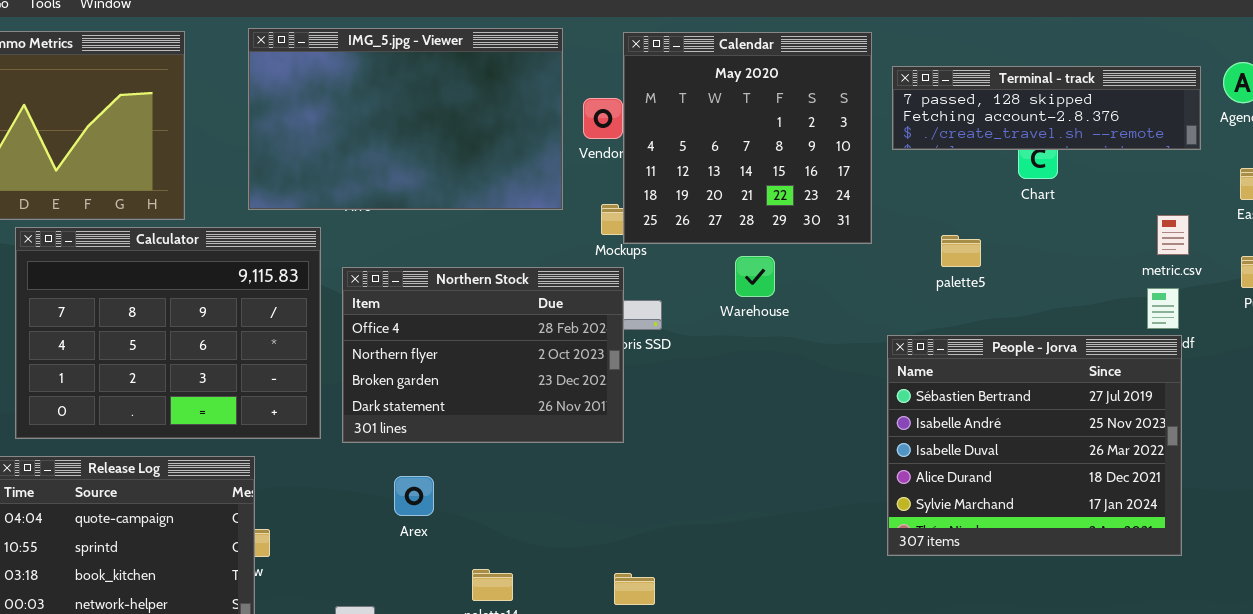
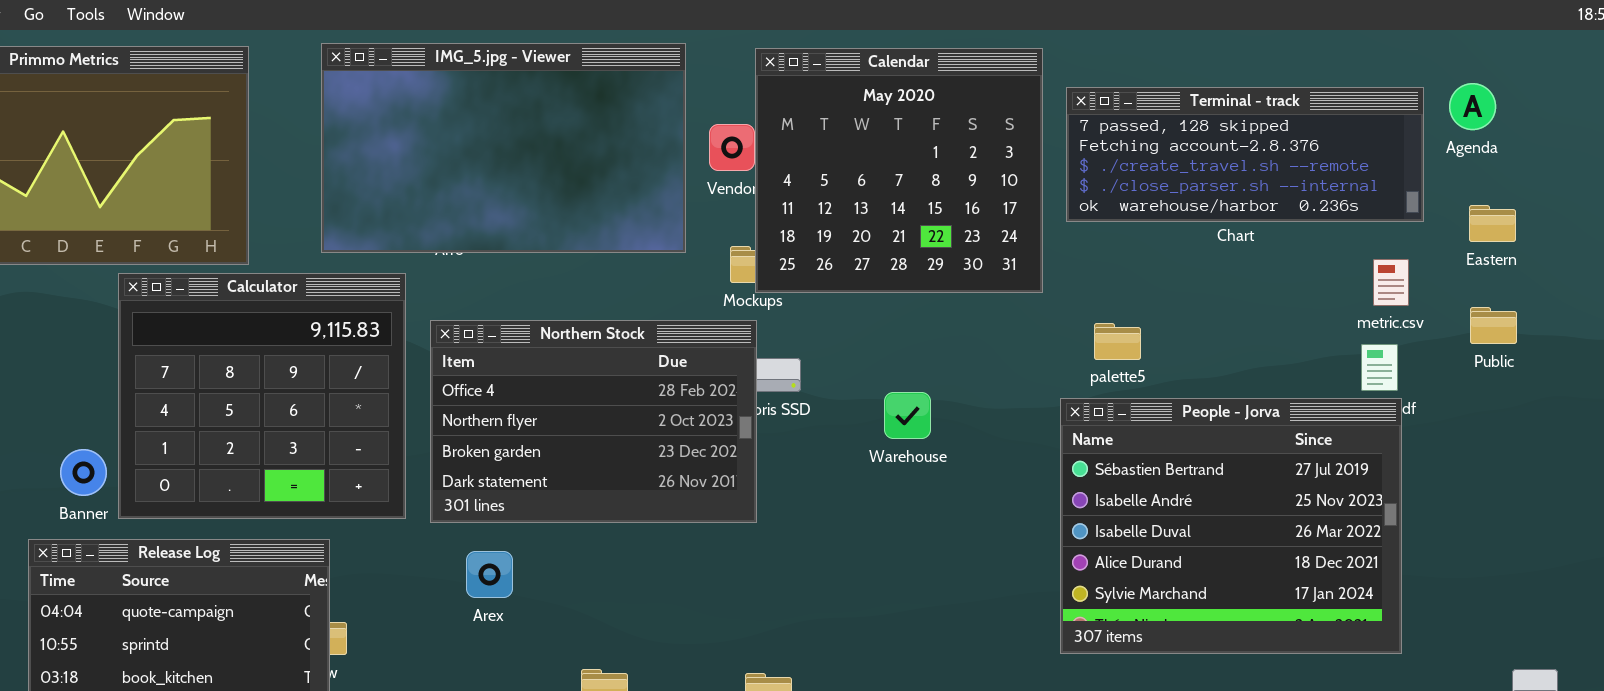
Terminal - track: [892,66,1201,150] -> [1066,87,1424,222], resized
Calculator: [15,227,321,439] -> [118,273,406,519], resized
palette5: [941,235,981,267] -> [1094,323,1141,360], moved
Warehouse: [735,256,775,297] -> [884,392,931,439], moved
Arex: [394,476,434,516] -> [466,551,513,598], moved

